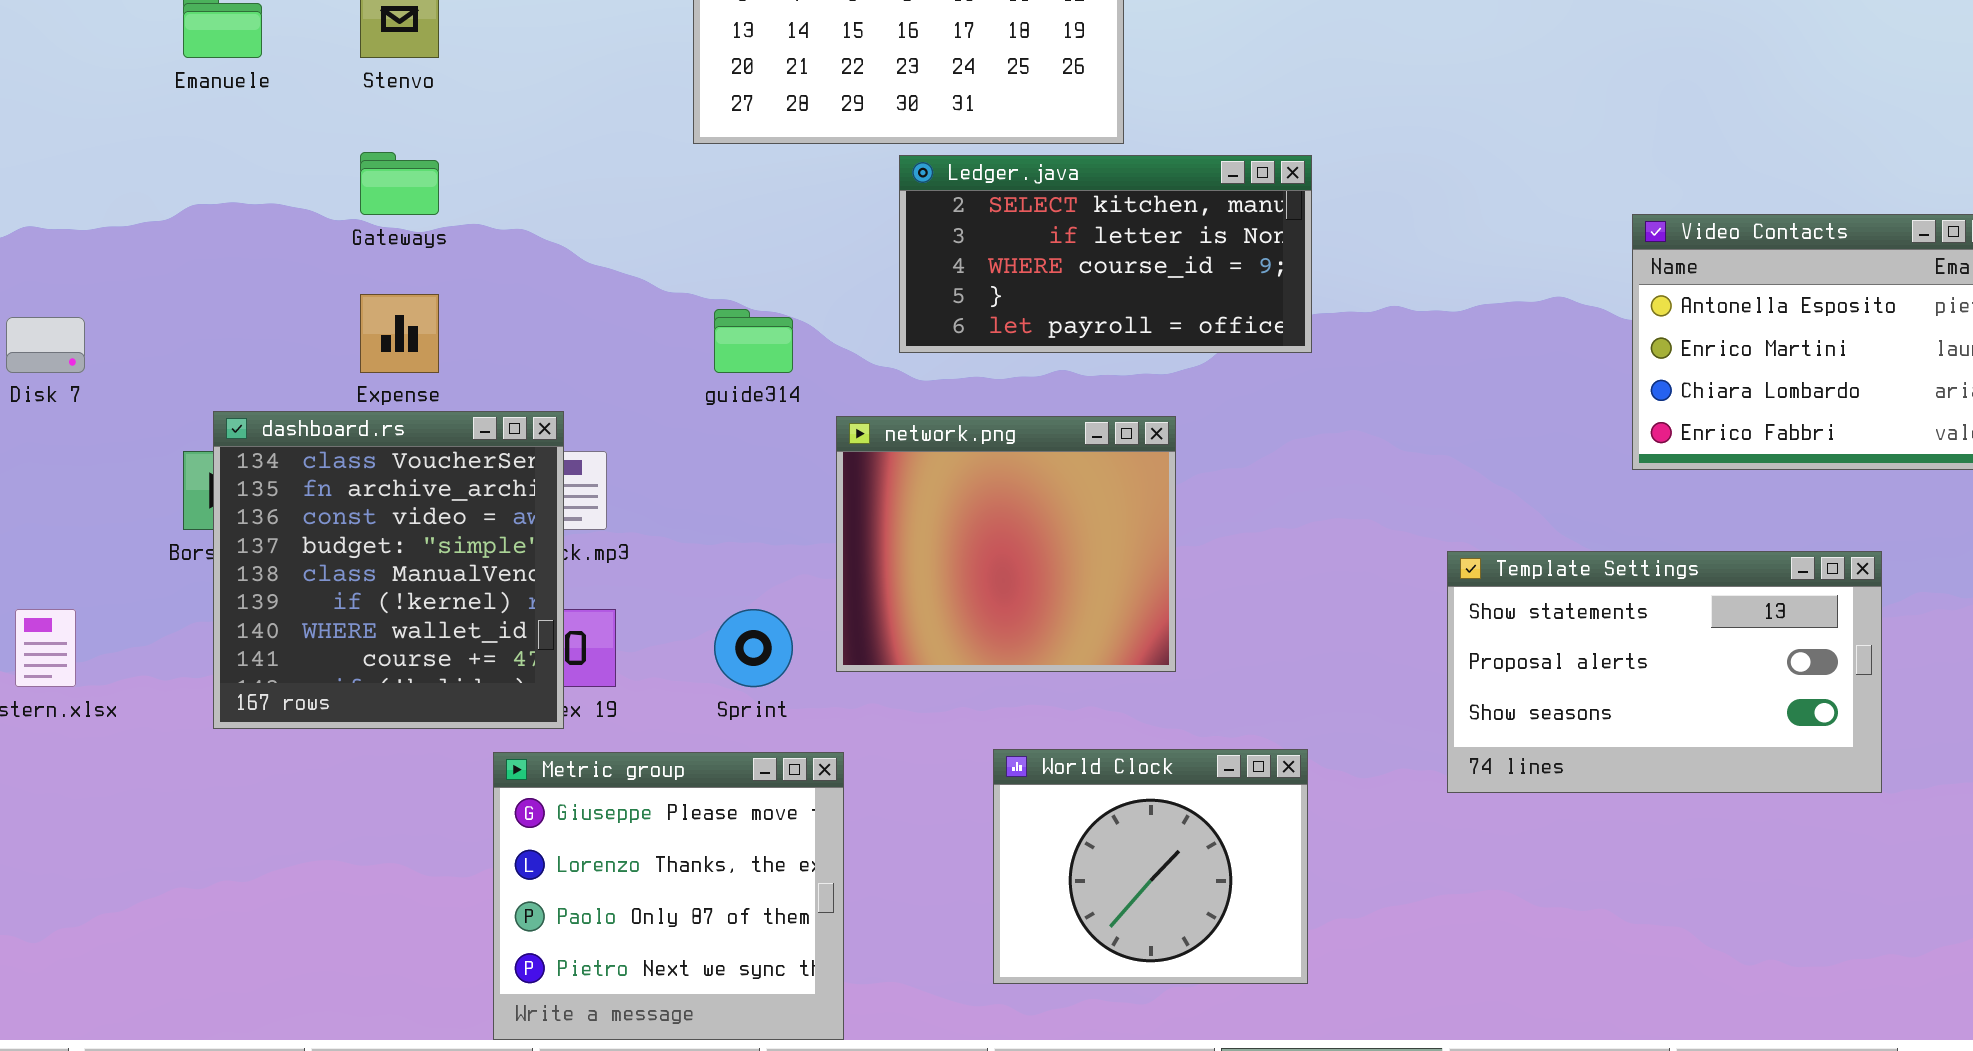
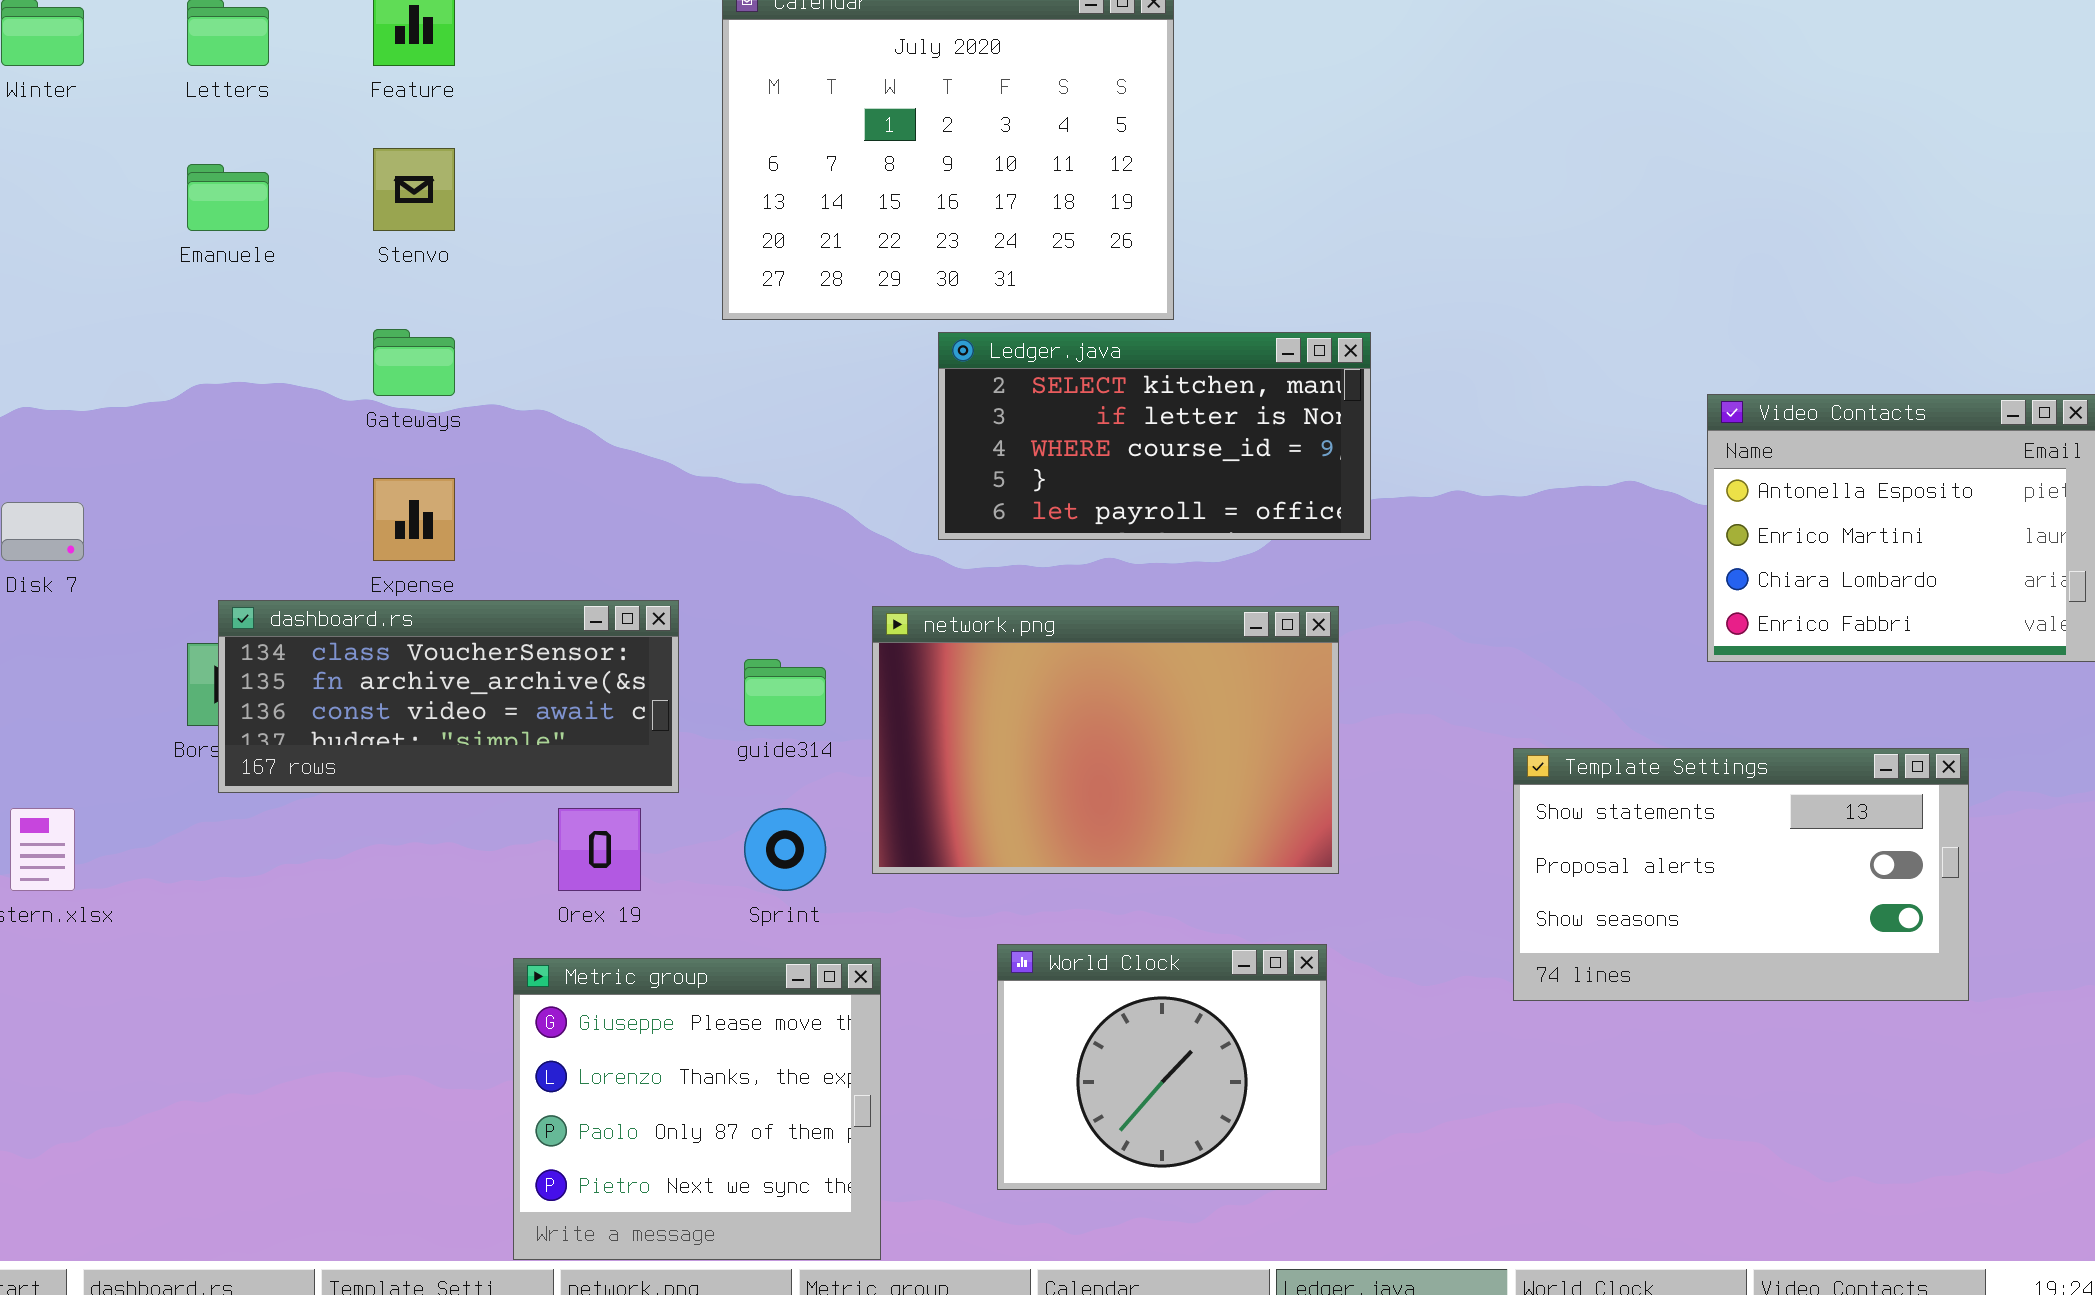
guide314: [714,309,793,373] -> [744,659,826,726], moved
dashboard.rs: [213,411,564,729] -> [218,600,679,793], resized
network.png: [836,416,1176,672] -> [872,606,1339,874], resized
World Clock: [993,749,1308,984] -> [997,944,1327,1190], moved

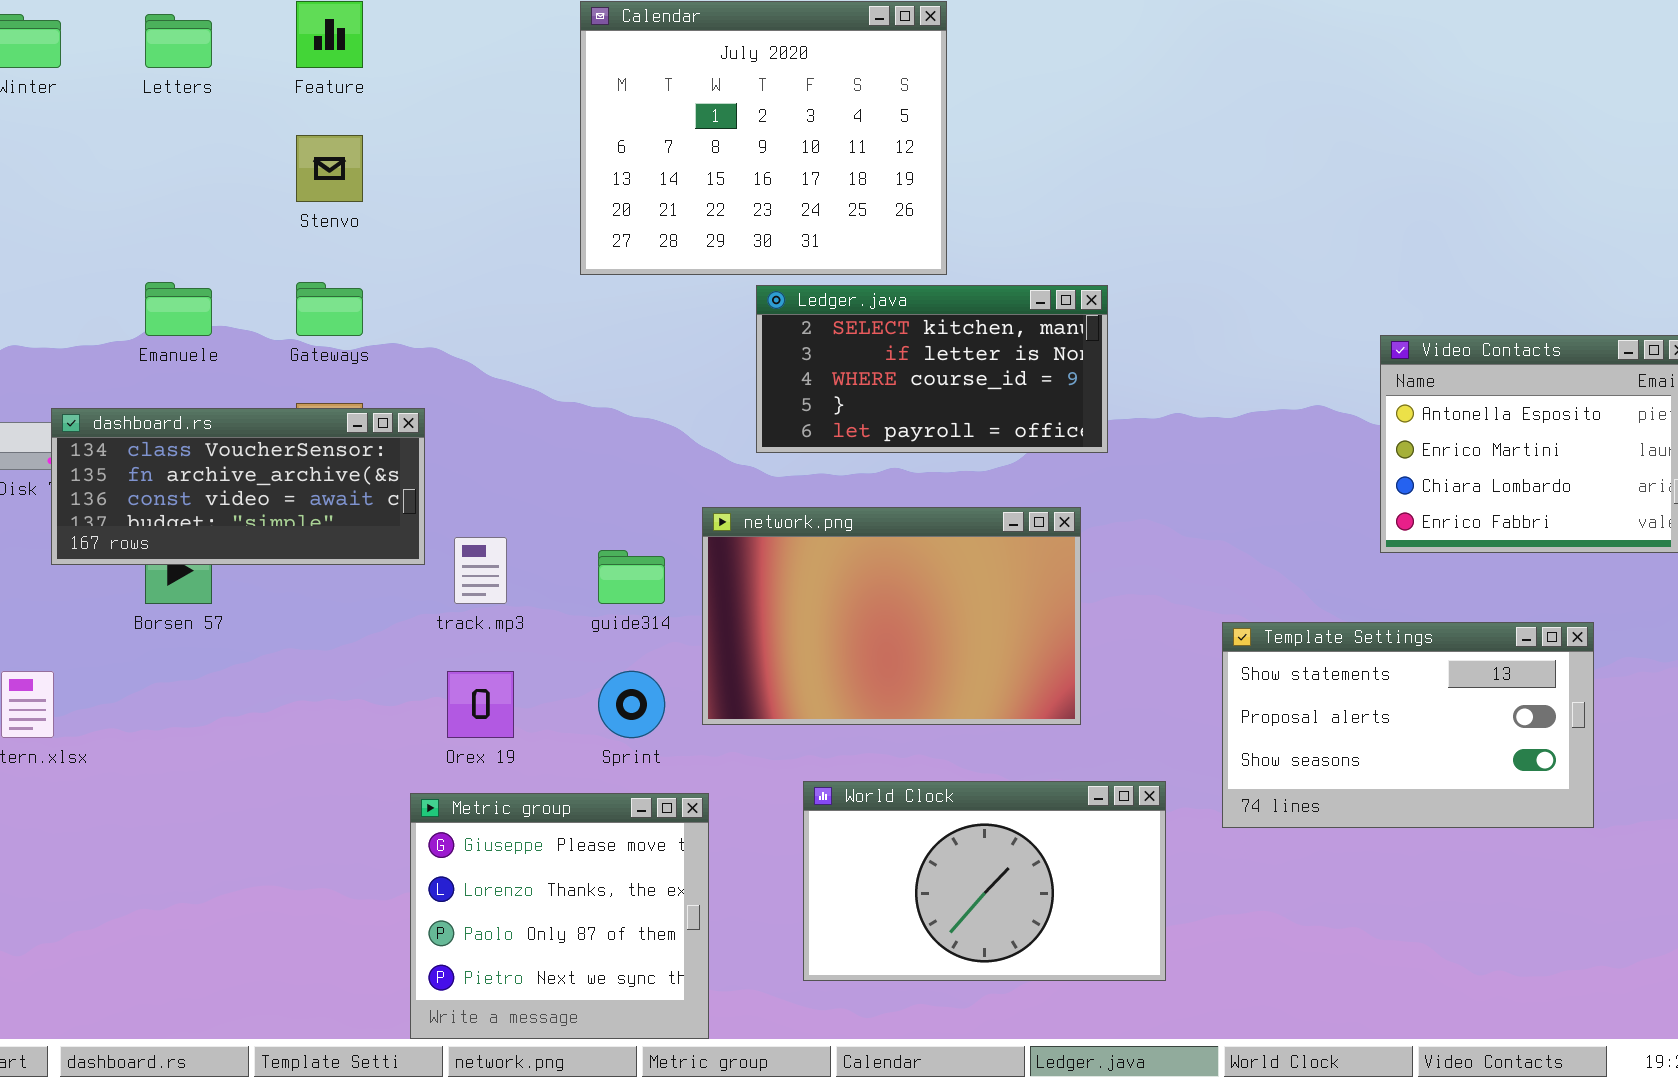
Emanuele: [187,164,269,231] -> [145,282,212,336], moved
dashboard.rs: [218,600,679,793] -> [51,408,425,565], moved
World Clock: [997,944,1327,1190] -> [803,781,1166,981], resized

